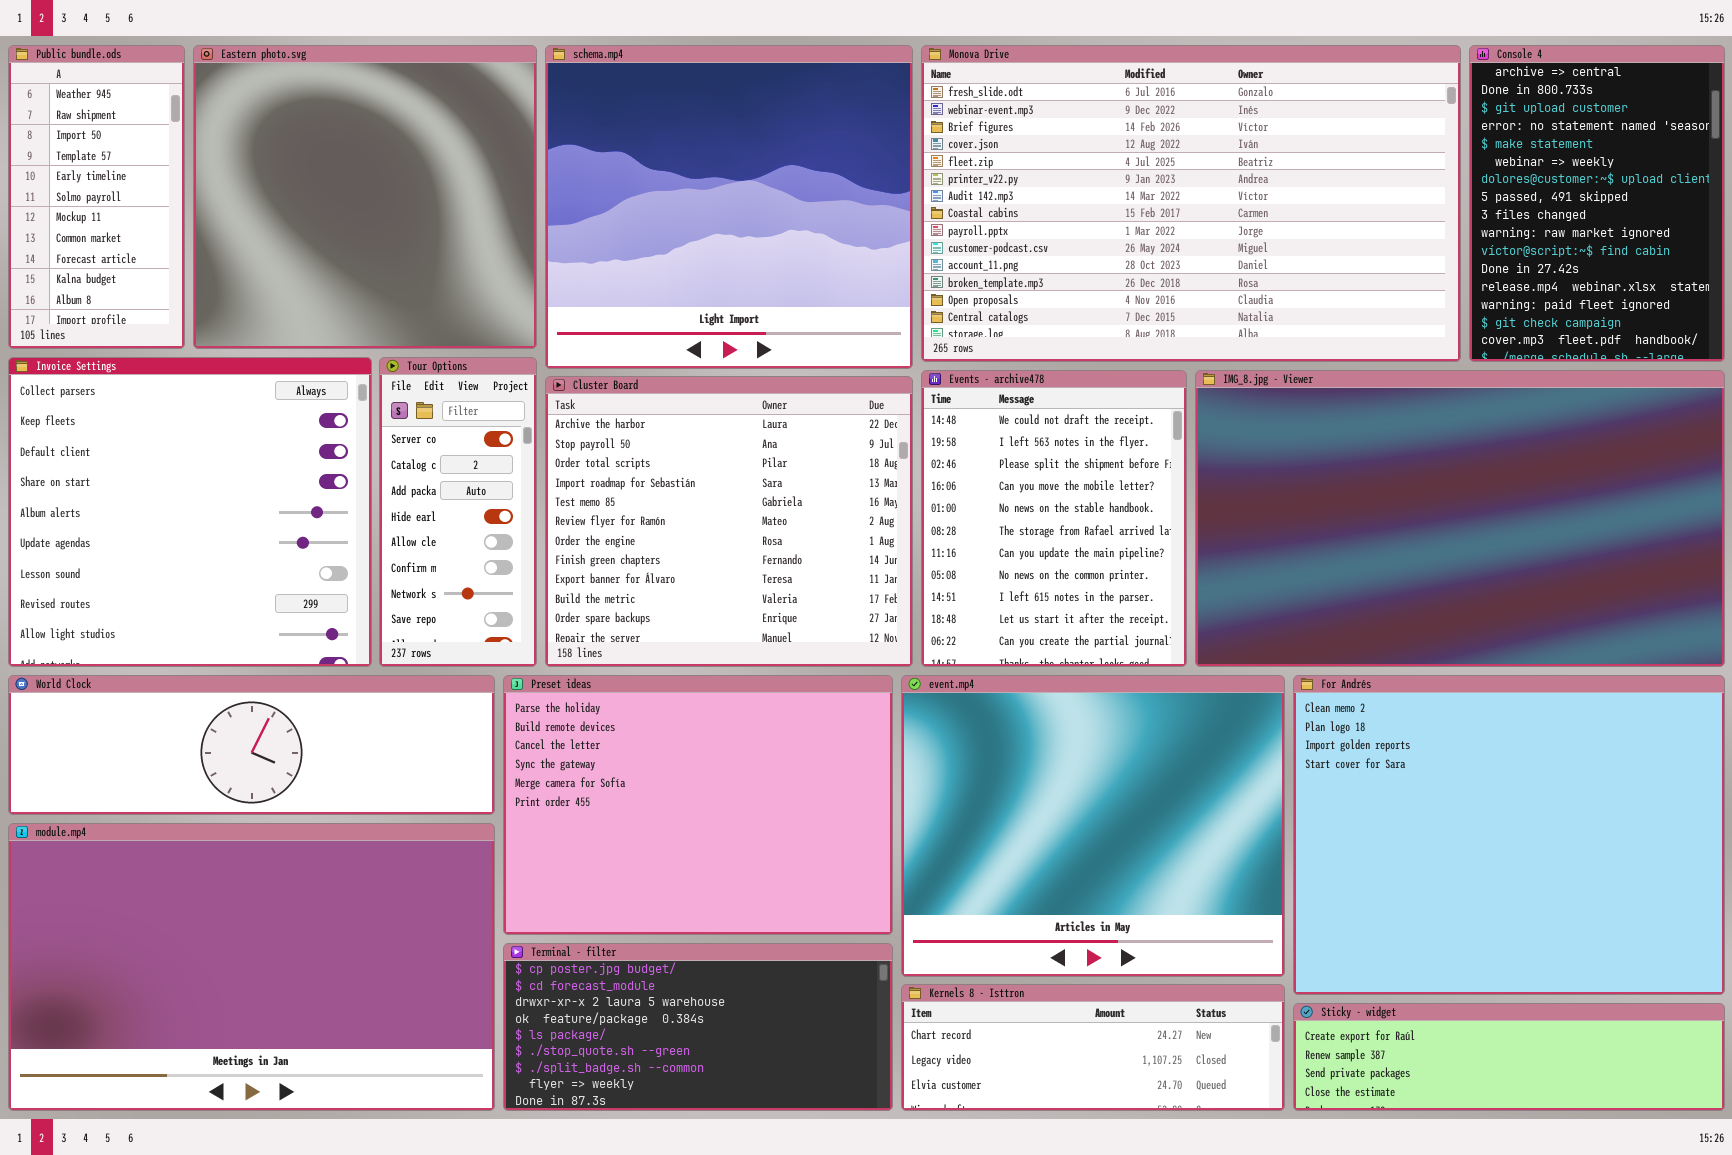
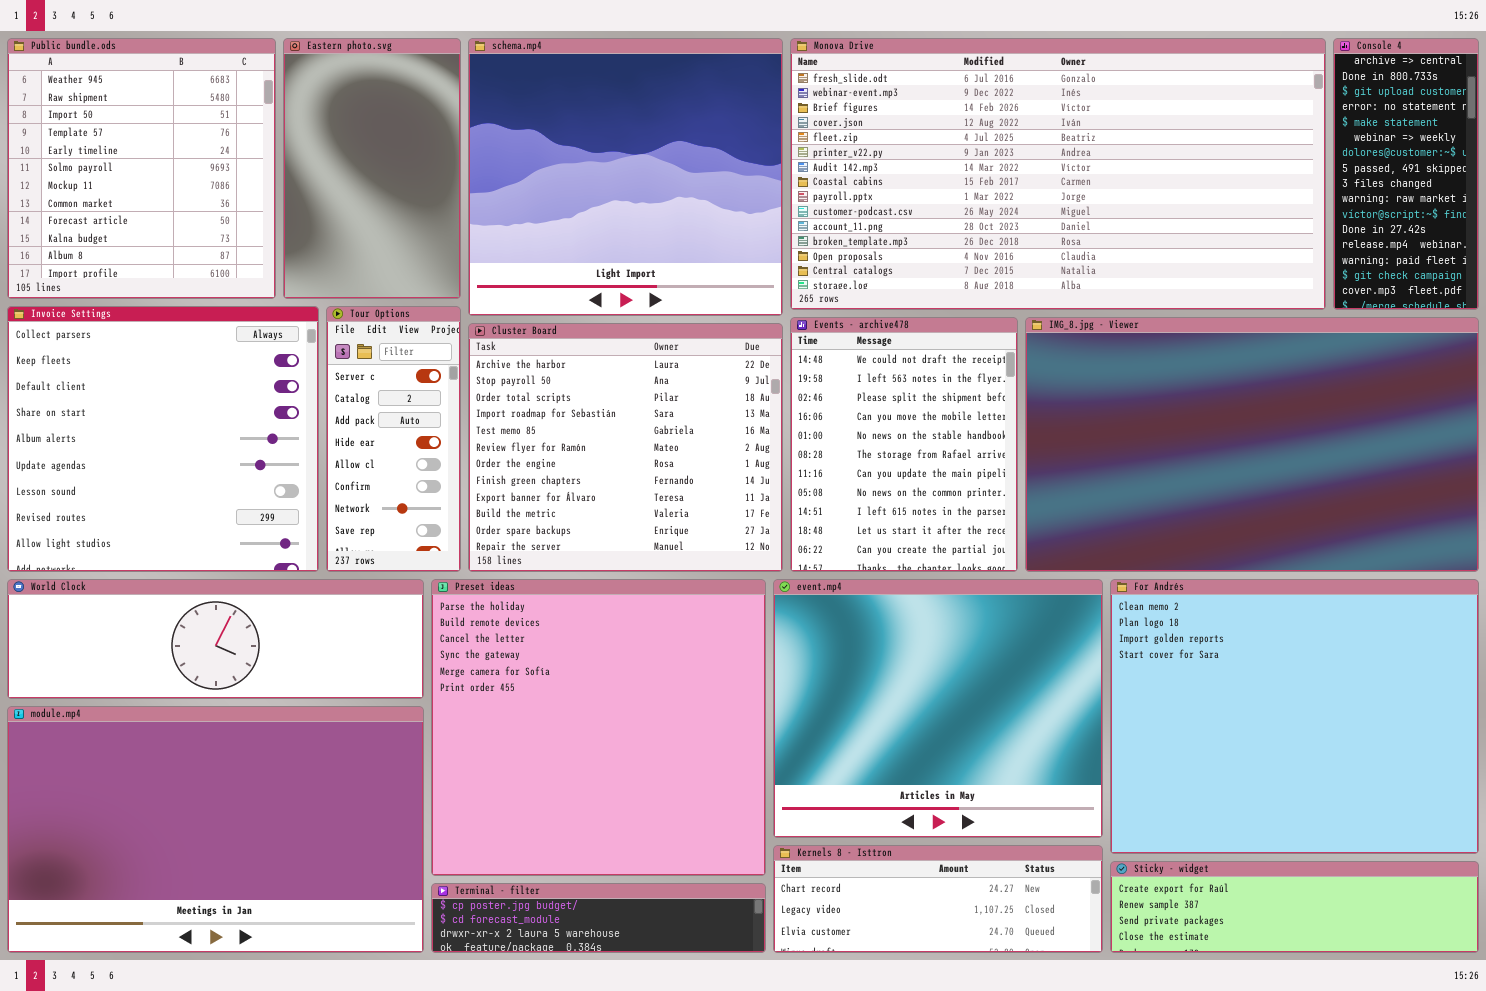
Public bundle.ods: [8,45,185,349] -> [7,38,276,299], resized
Eastern photo.svg: [193,45,537,349] -> [283,38,461,299], resized
Monova Drive: [921,45,1461,362] -> [790,38,1326,310], resized
Console 4: [1469,45,1725,362] -> [1333,38,1479,310], resized
Preset ideas: [503,675,893,935] -> [431,579,766,876], resized
Terminal - filter: [503,943,893,1111] -> [431,883,766,953], resized

